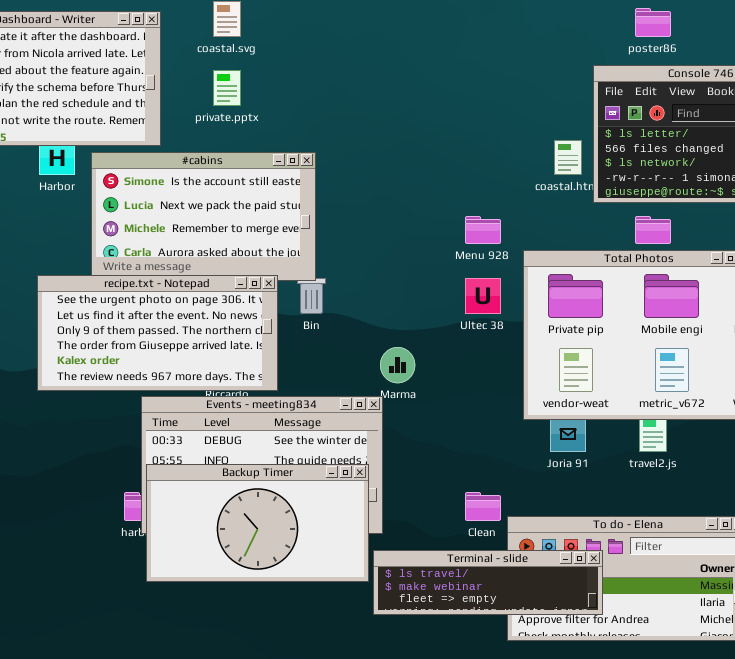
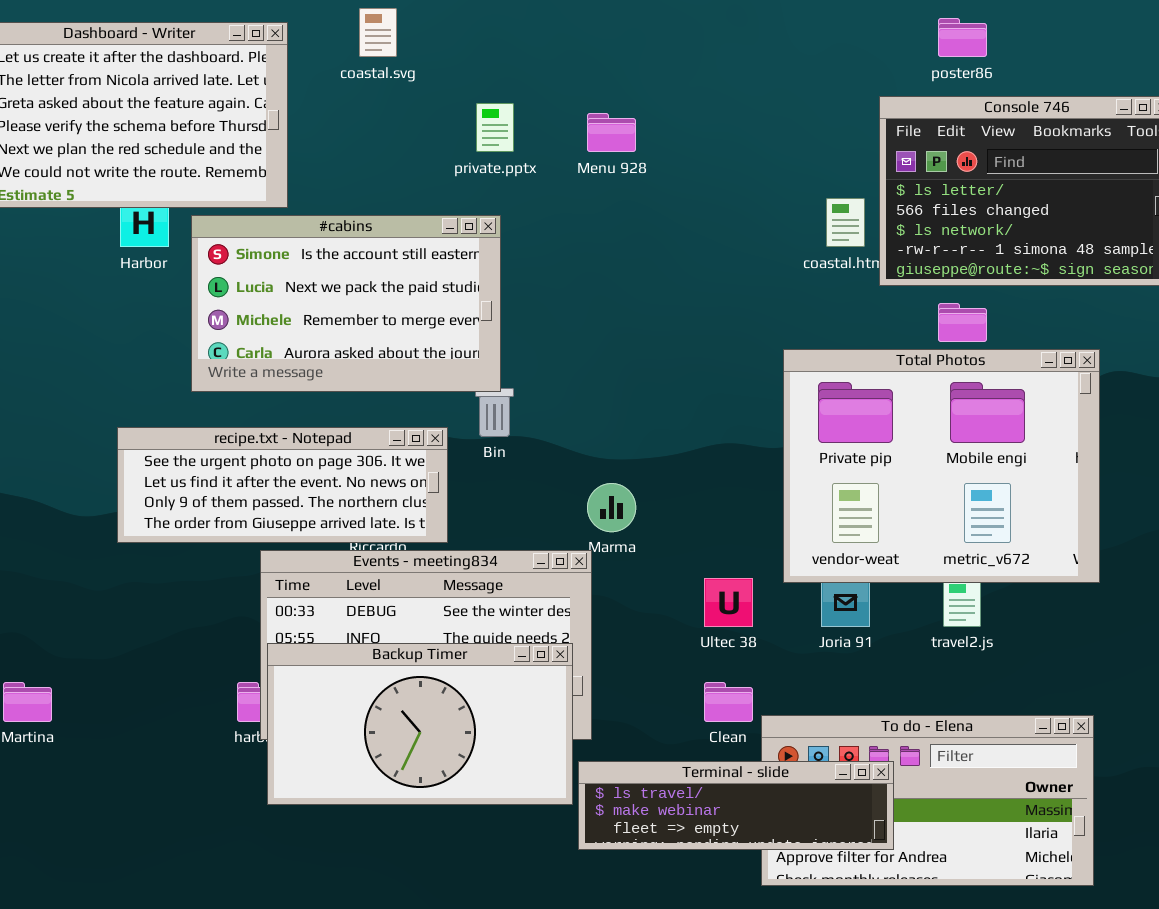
private.pptx: [213,70,241,106] -> [476,103,514,152], moved
Menu 928: [465,216,501,244] -> [587,113,636,152], moved
recipe.txt - Notepad: [37,275,278,391] -> [117,427,448,543], resized
Ultec 38: [465,278,501,314] -> [704,578,753,627], moved

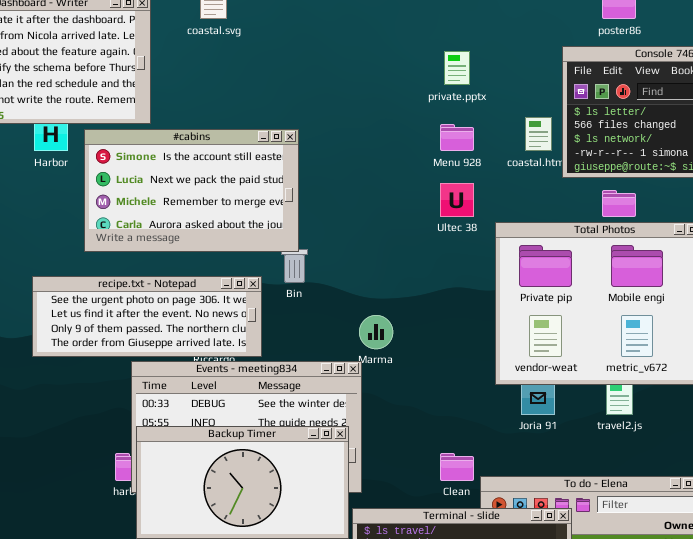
private.pptx: [476,103,514,152] -> [444,51,470,85], moved
Menu 928: [587,113,636,152] -> [440,124,474,151], moved
Ultec 38: [704,578,753,627] -> [440,183,474,217], moved

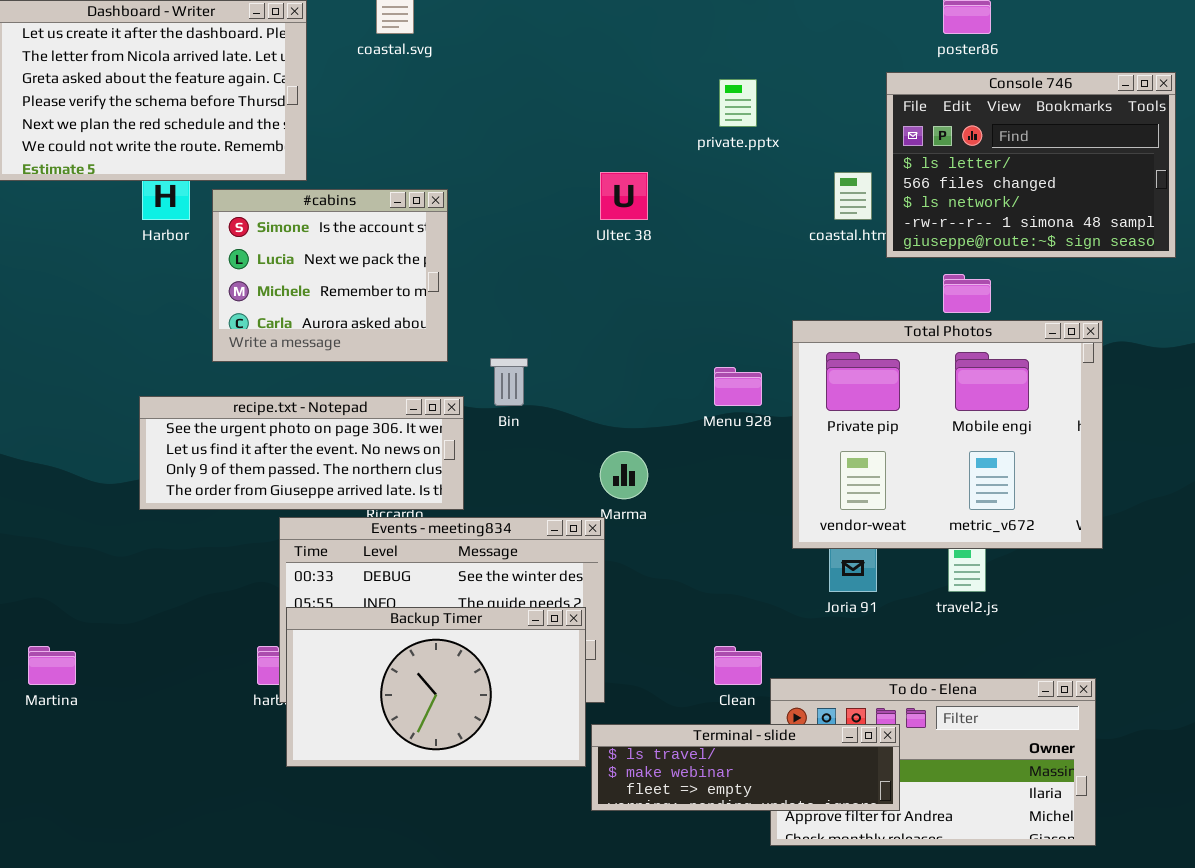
Menu 928: [440,124,474,151] -> [714,367,762,406], moved
#cabins: [84,129,299,252] -> [212,189,448,362], resized
Ultec 38: [440,183,474,217] -> [600,172,648,220], moved

